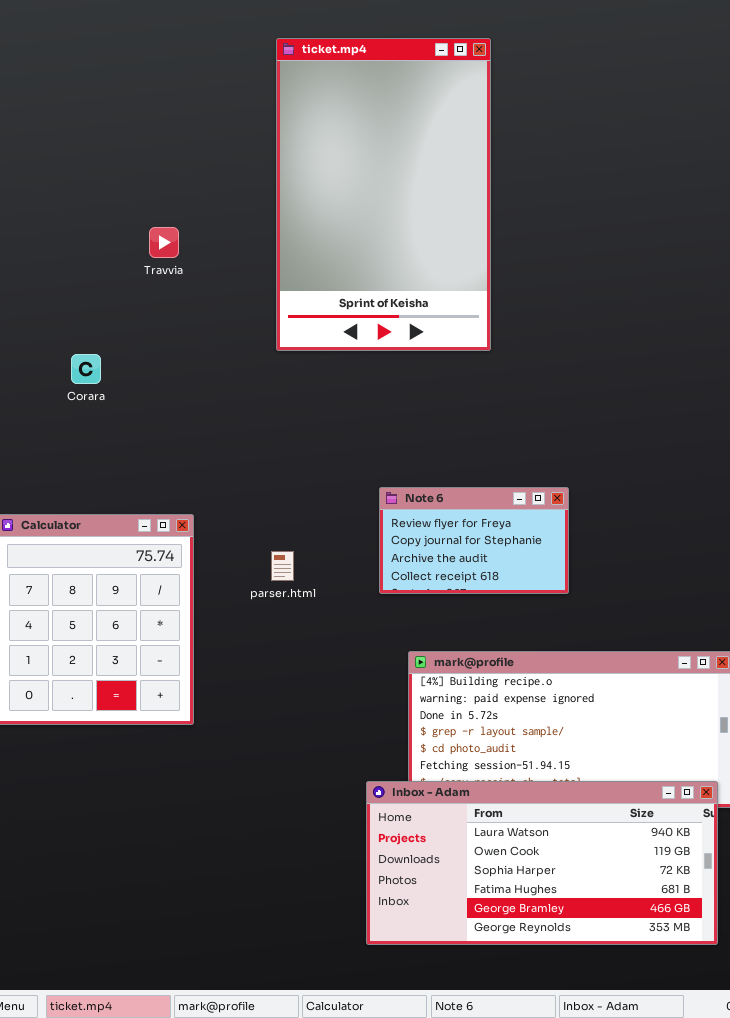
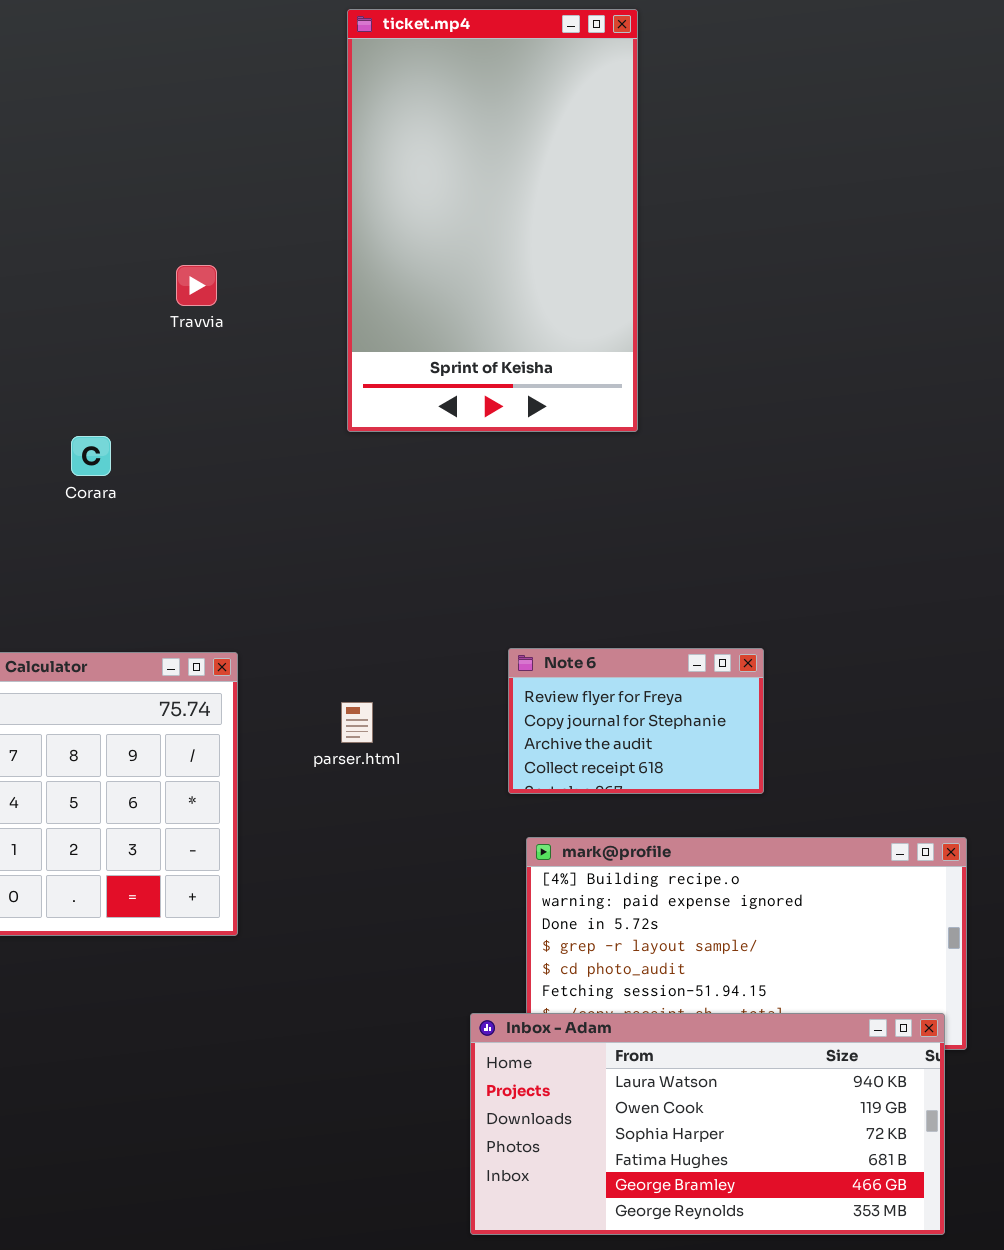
Note 6: [379,487,569,594] -> [508,648,764,794], moved

